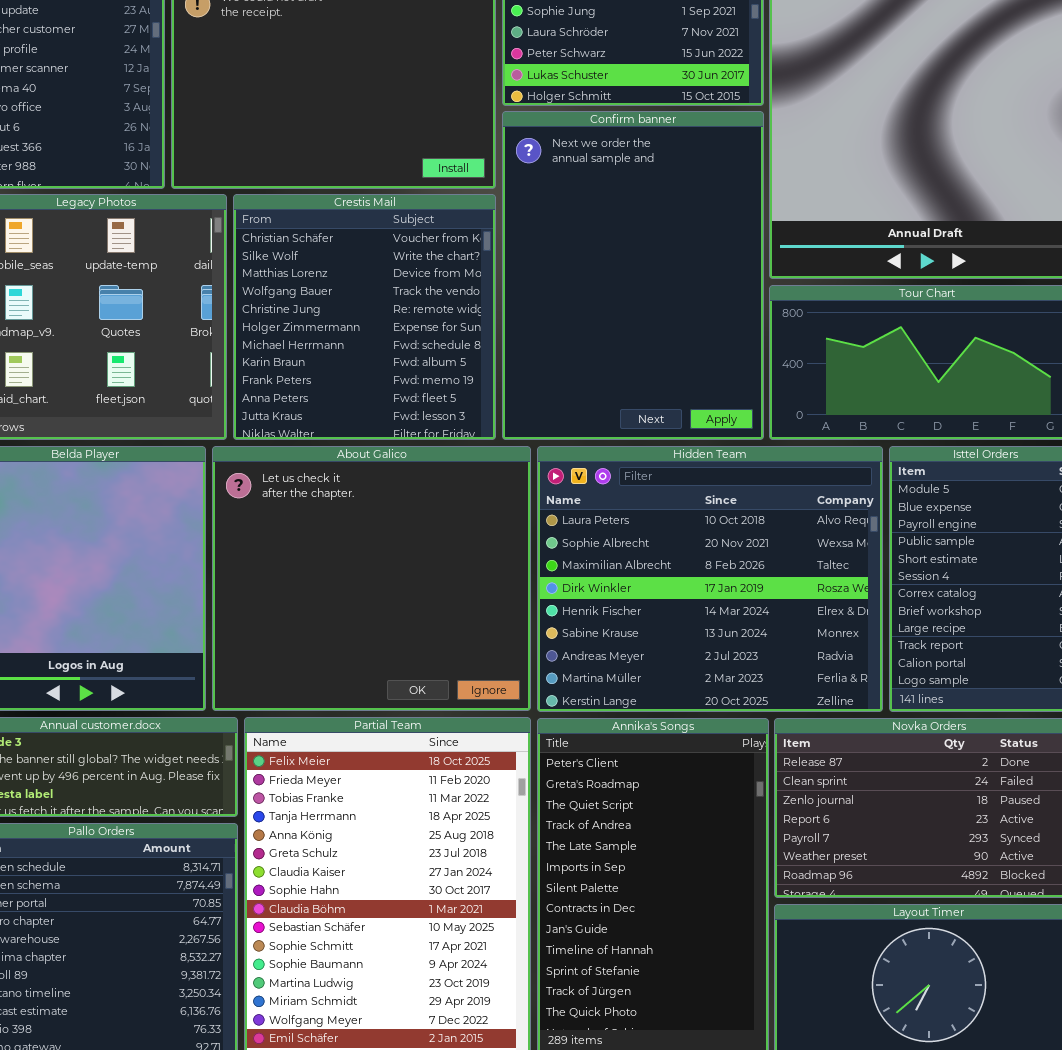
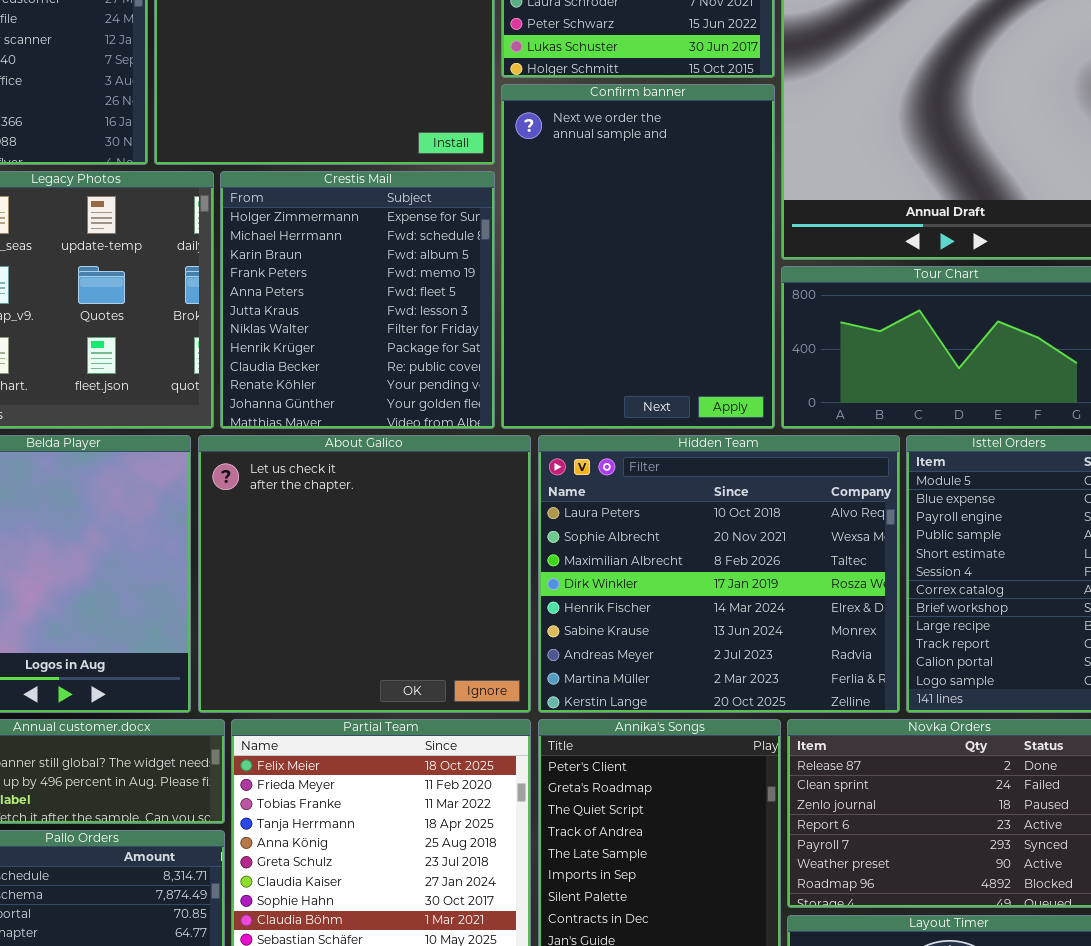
Crestis Mail: [233,194,496,440] -> [220,171,495,429], scrolled down 5 rows

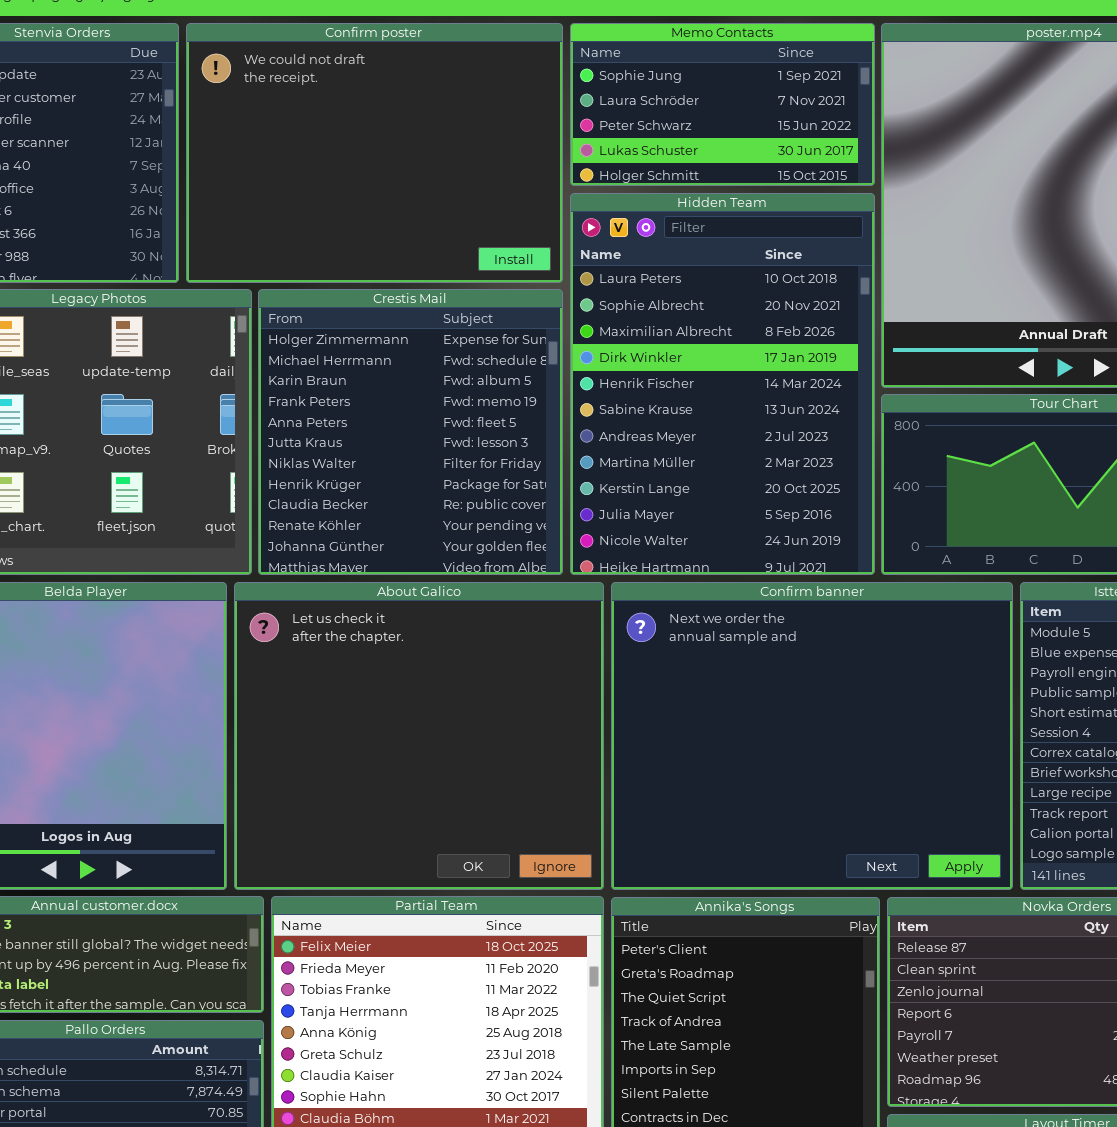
Confirm banner: [501,84,775,429] -> [611,582,1013,890], moved, resized
Hidden Team: [538,435,900,713] -> [570,193,875,575], moved, resized

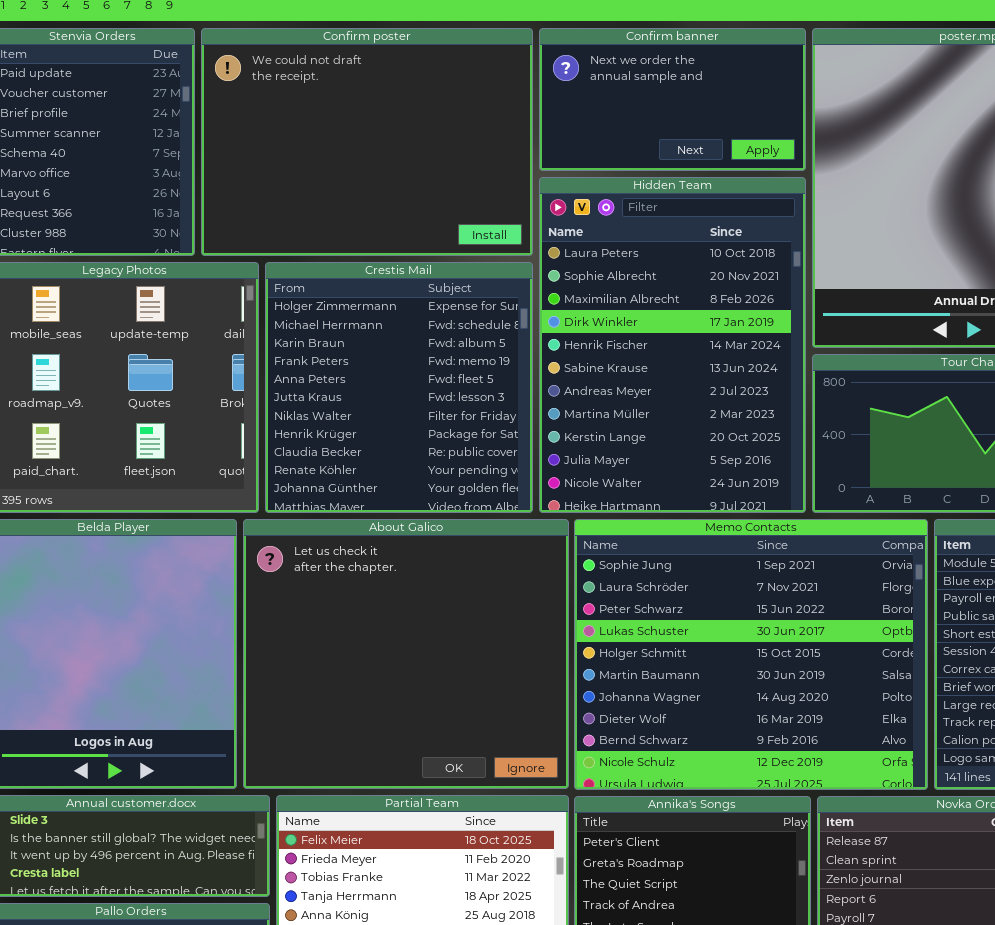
Memo Contacts: [570,23,875,186] -> [574,519,928,790], moved, resized
Confirm banner: [611,582,1013,890] -> [539,28,806,171], moved, resized

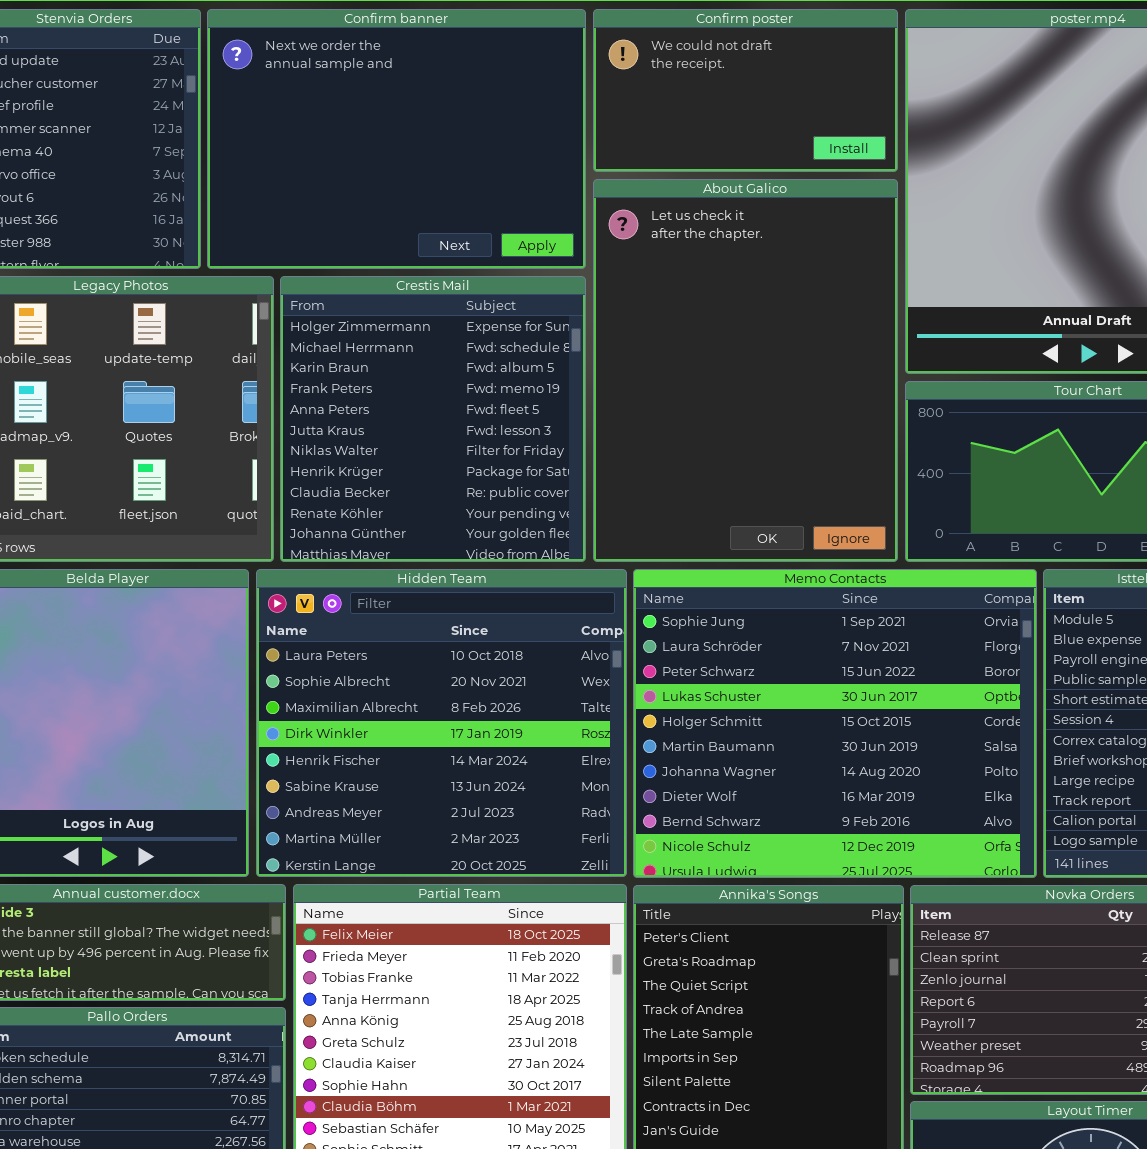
Confirm poster: [201,28,533,256] -> [593,9,898,172], moved, resized
Confirm banner: [539,28,806,171] -> [207,9,586,269], moved, resized
Hidden Team: [539,177,806,513] -> [256,569,627,877], moved, resized
About Galico: [243,519,569,789] -> [593,179,898,562], moved, resized

